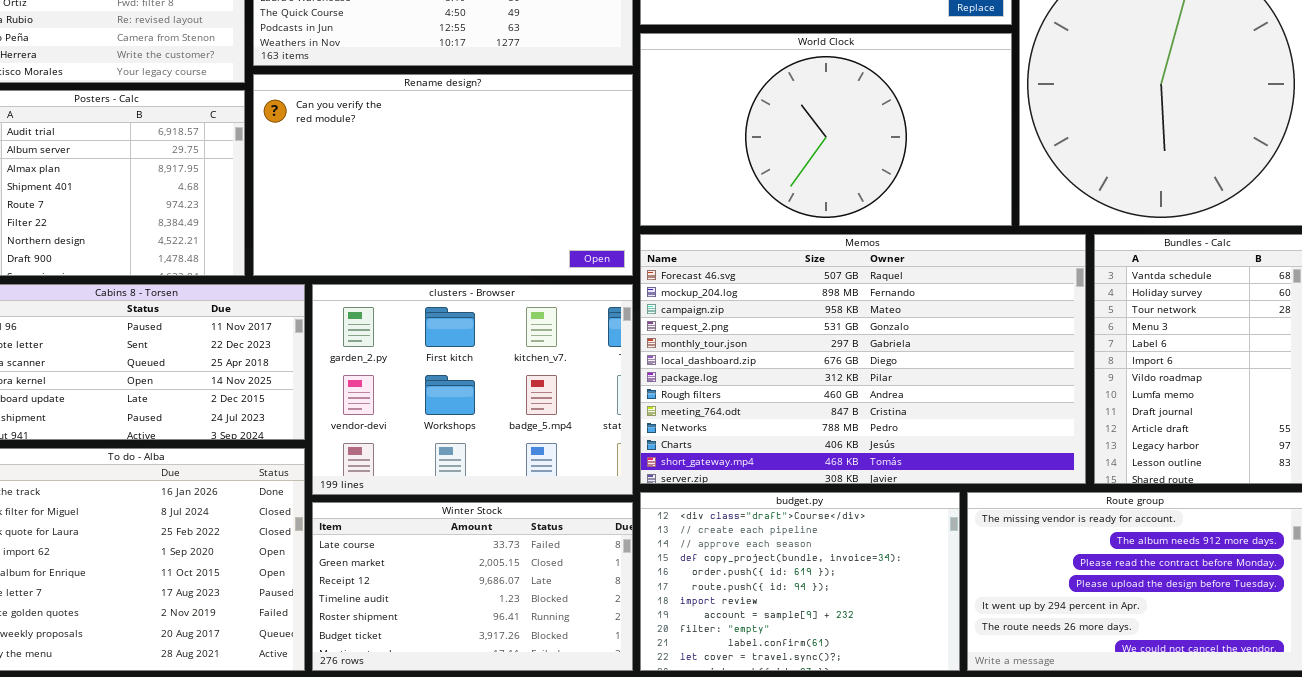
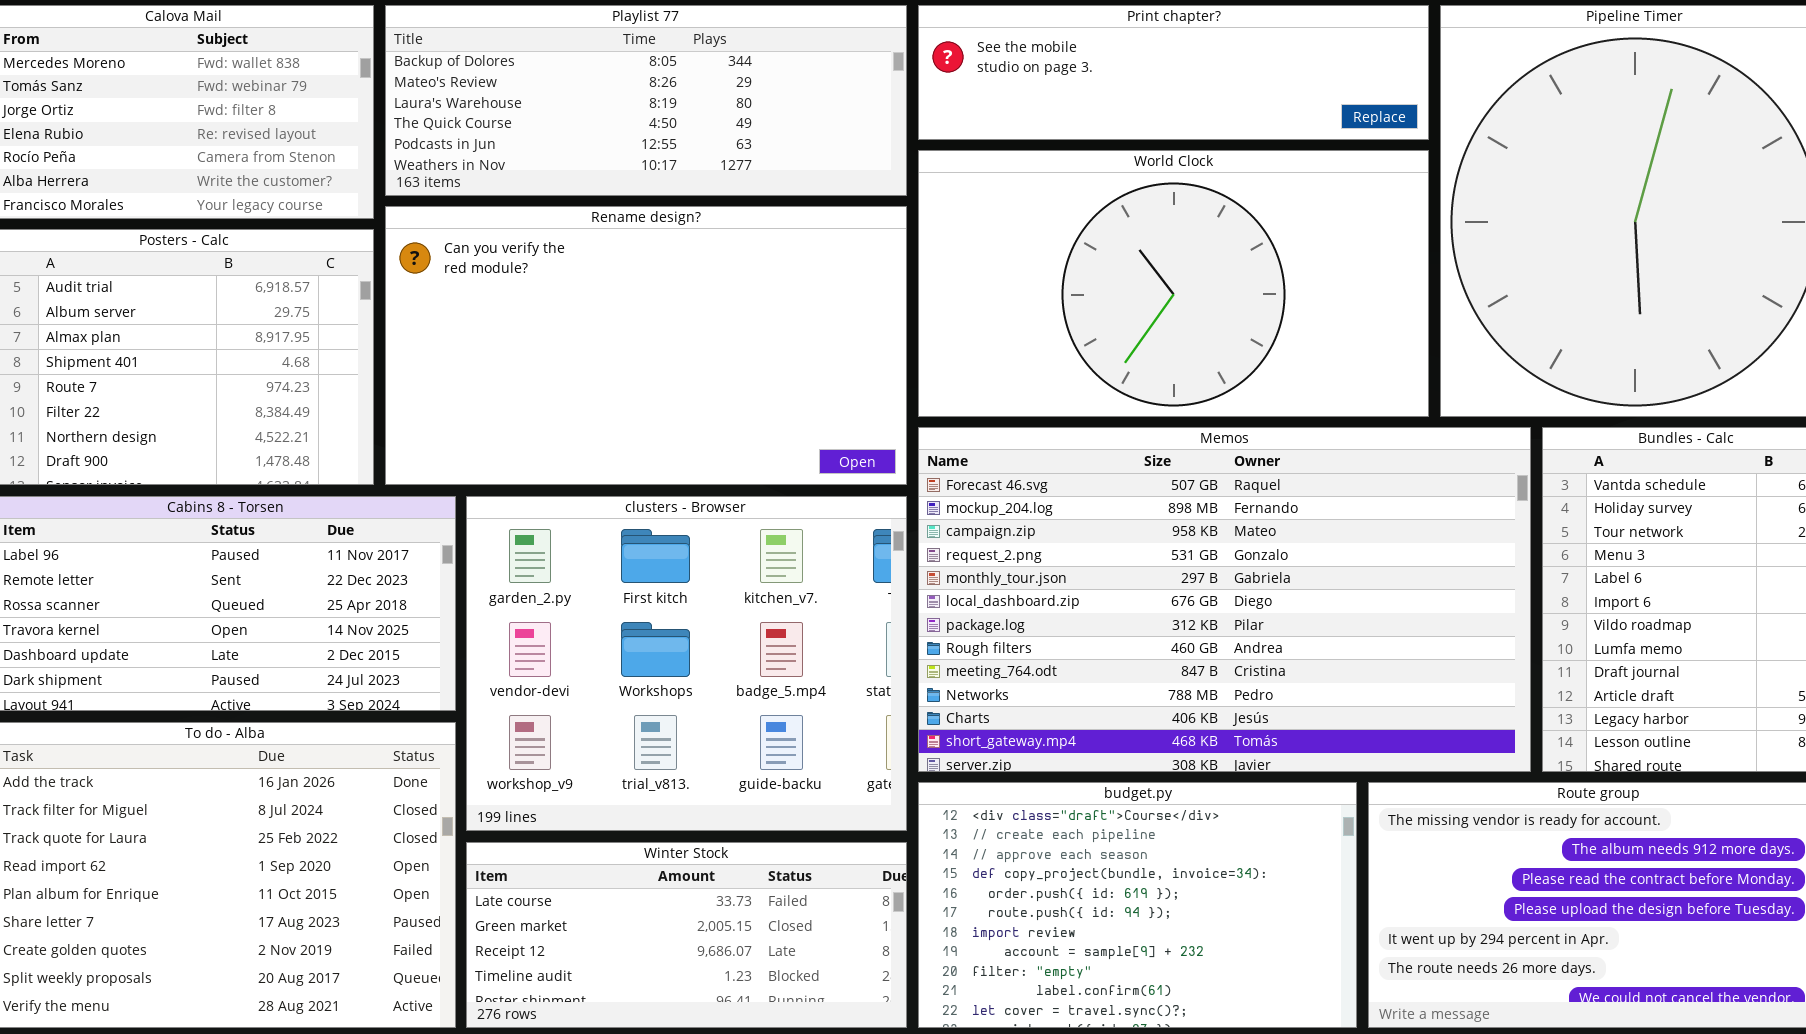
clusters - Browser: [312,284,633,495] -> [466,496,907,831], resized
Winter Stock: [312,502,633,671] -> [466,842,907,1028], resized

